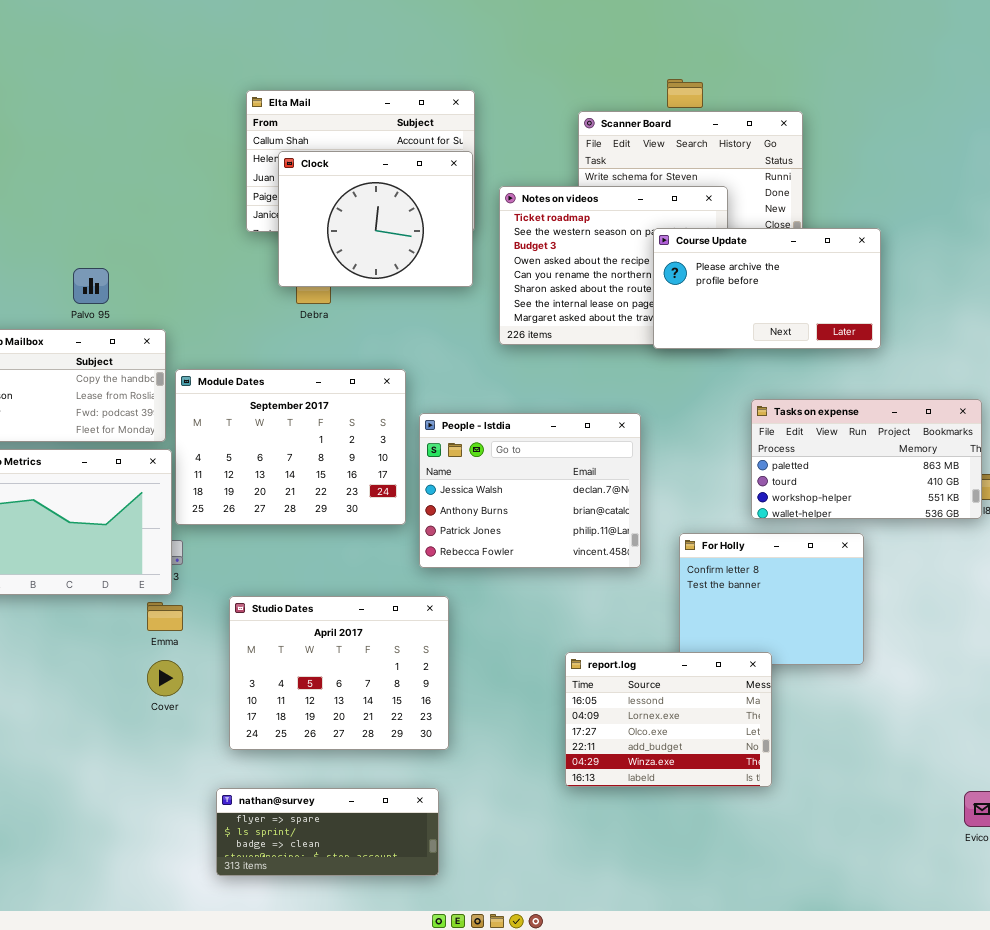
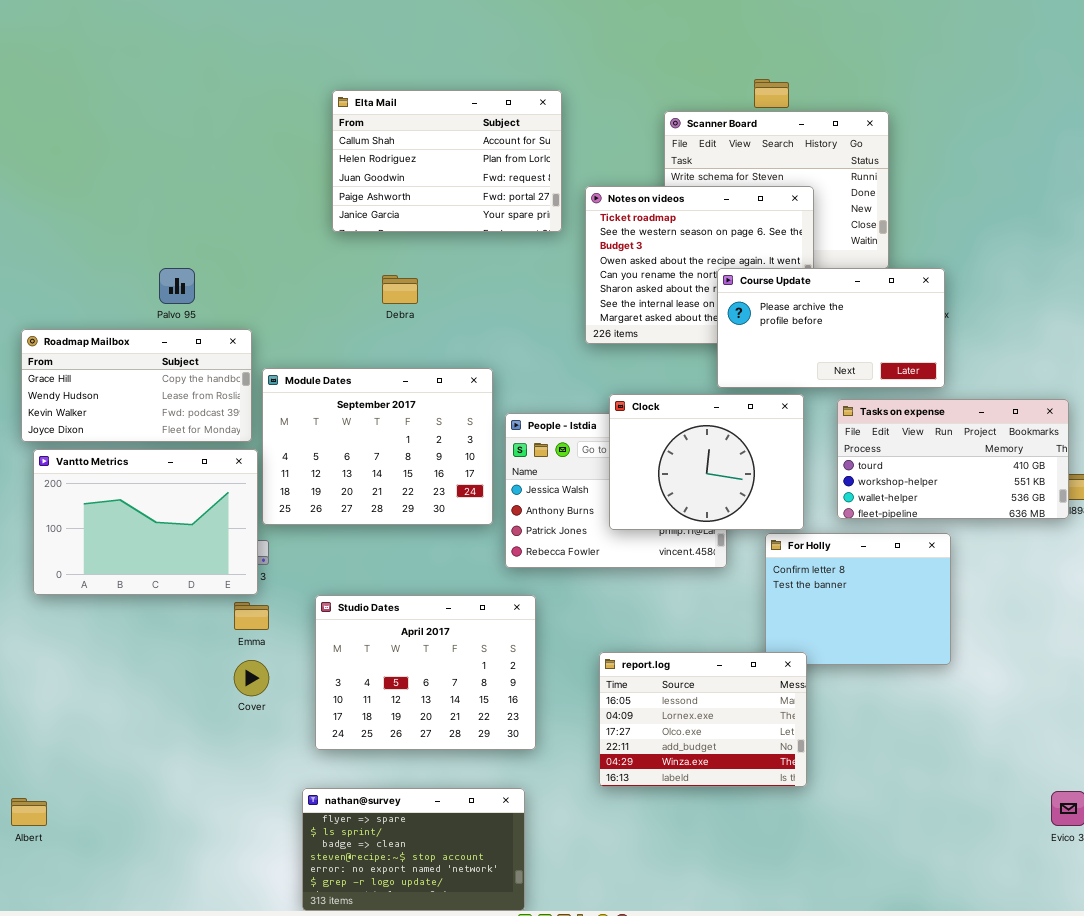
Clock: [278,151,473,287] -> [609,394,804,530], moved
Course Update: [653,228,881,349] -> [717,268,945,388], moved
Tasks on expense: [751,399,982,519] -> [837,399,1069,519], scrolled down 1 row
report.log: [565,652,772,787] -> [599,652,807,787], moved
nathan@survey: [216,788,439,876] -> [302,788,525,911], resized

